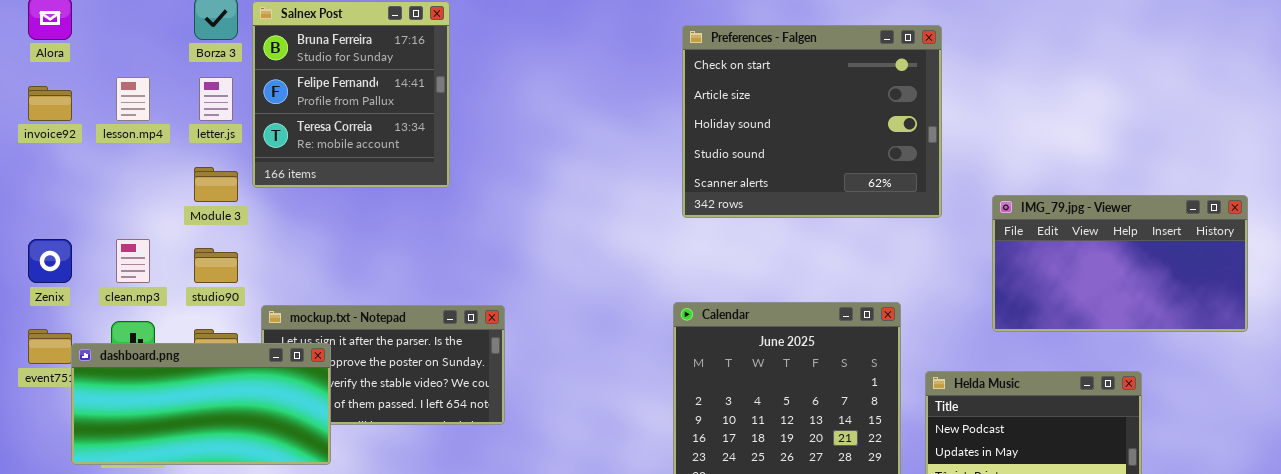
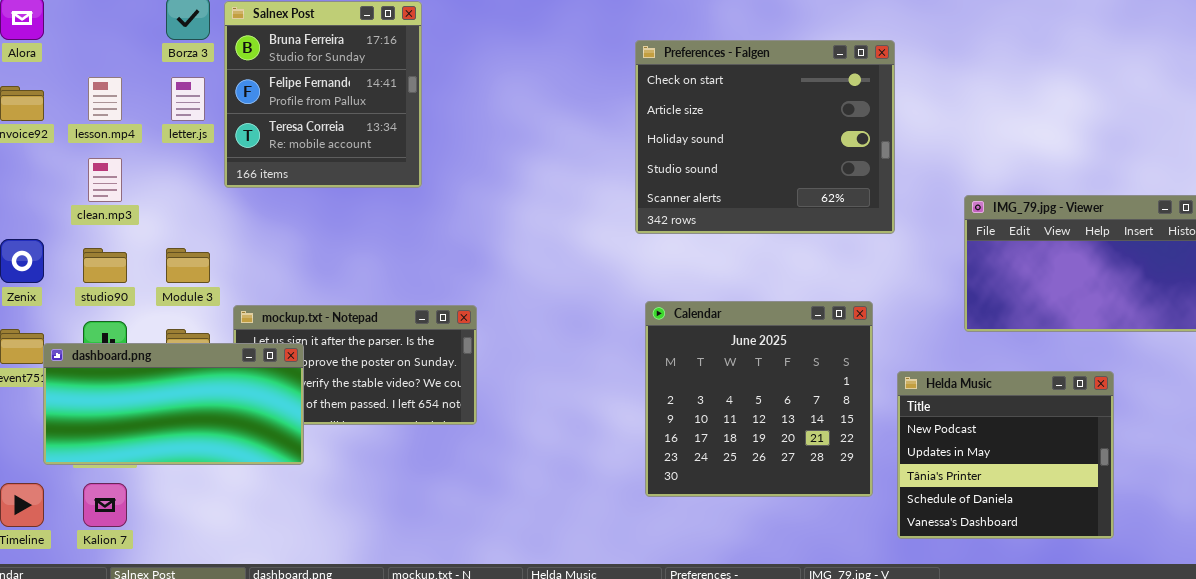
Preferences - Falgen: [682,25,942,218] -> [635,40,895,234], moved
Module 3: [194,167,238,202] -> [166,248,210,283], moved
clean.mp3: [116,239,150,283] -> [88,158,122,202], moved
studio90: [194,248,238,283] -> [83,248,127,283], moved

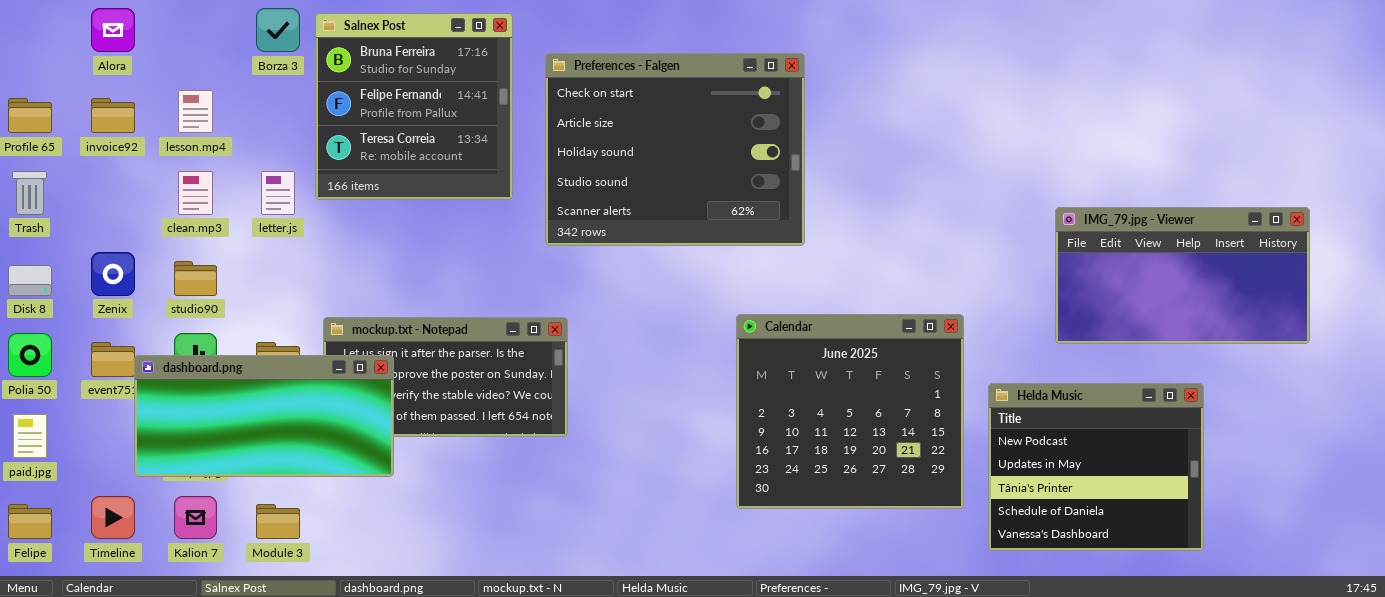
Preferences - Falgen: [635,40,895,234] -> [545,53,805,246], moved
letter.js: [171,77,205,121] -> [261,171,295,215], moved
Module 3: [166,248,210,283] -> [256,504,300,539], moved

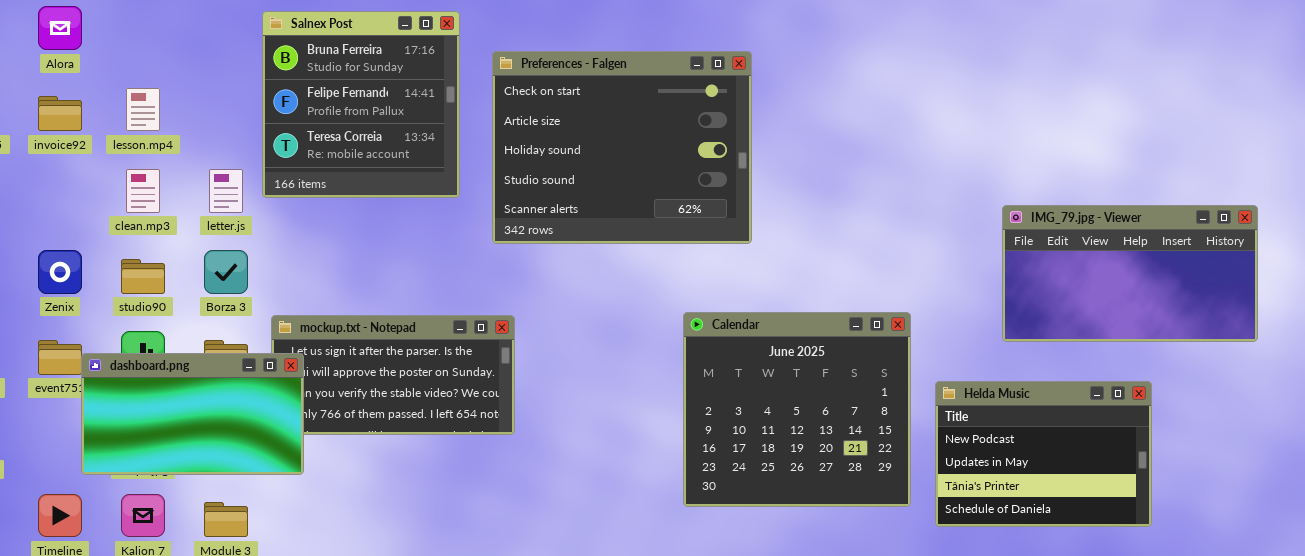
Borza 3: [256,8,300,52] -> [204,250,248,294], moved
dashboard.png: [134,355,394,477] -> [81,353,304,475], resized
Helda Music: [988,383,1204,551] -> [935,381,1152,527], resized

